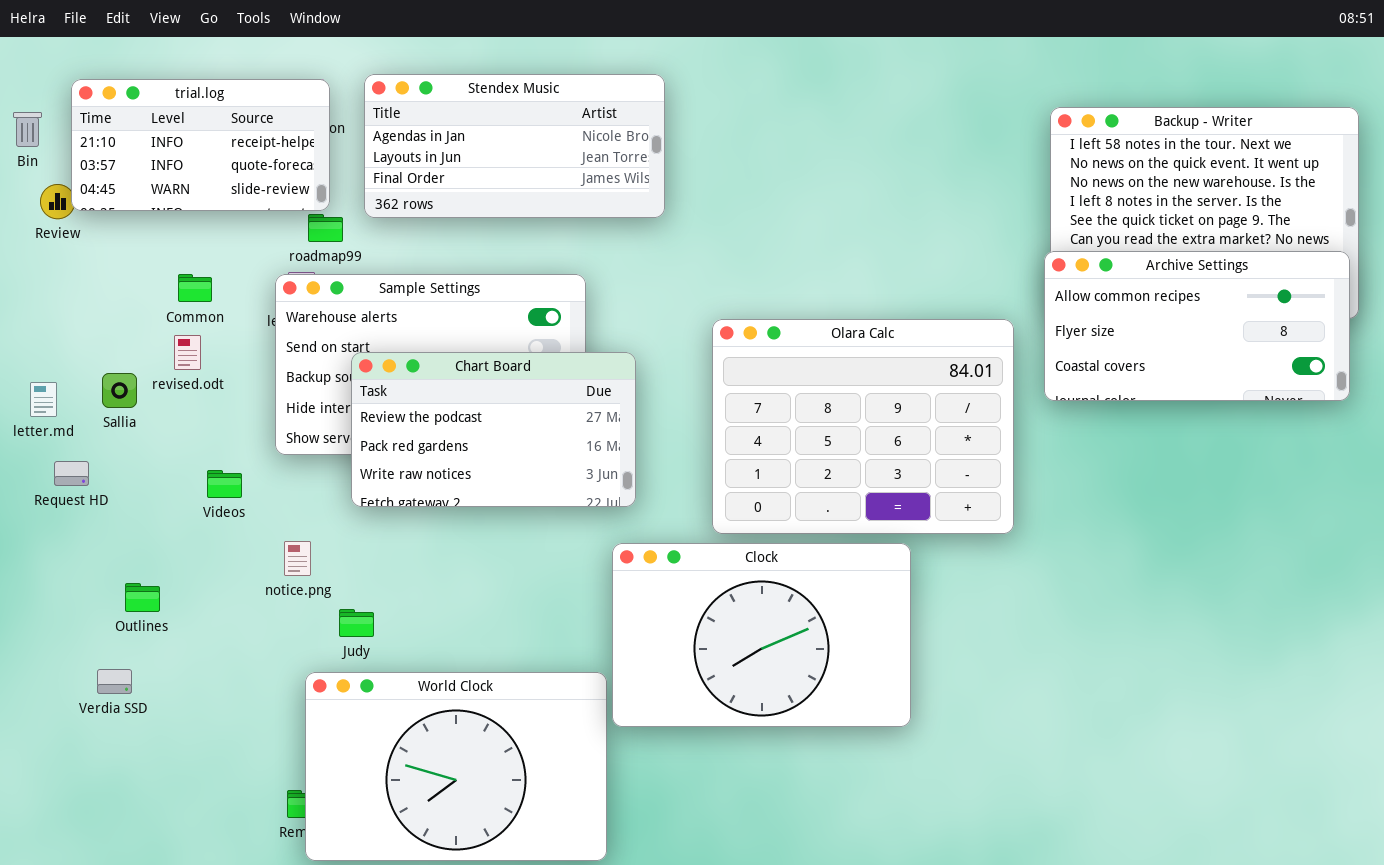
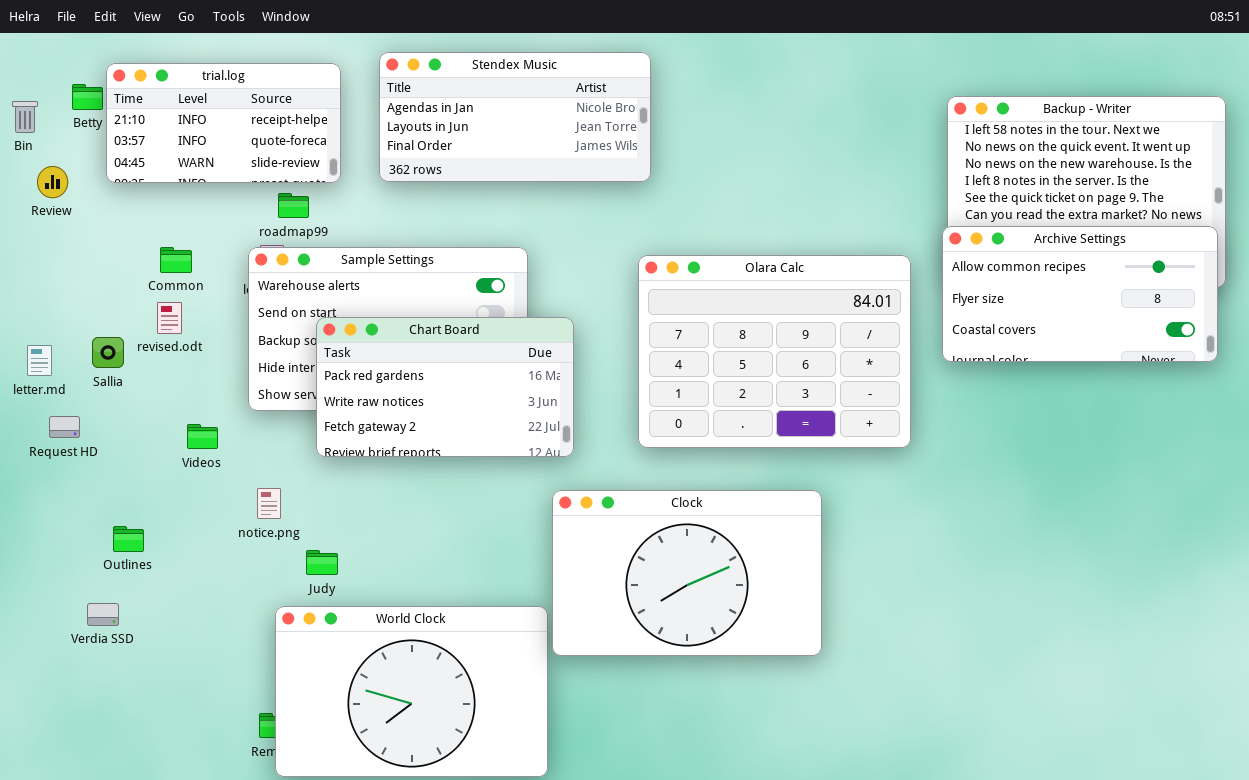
Stendex Music: [364,74,665,218] -> [379,52,651,182], moved
trial.log: [71,79,330,211] -> [106,63,341,183], moved
Olara Calc: [712,319,1014,534] -> [638,255,911,448], moved
Chart Board: [351,352,636,507] -> [316,317,574,457], scrolled down 1 row

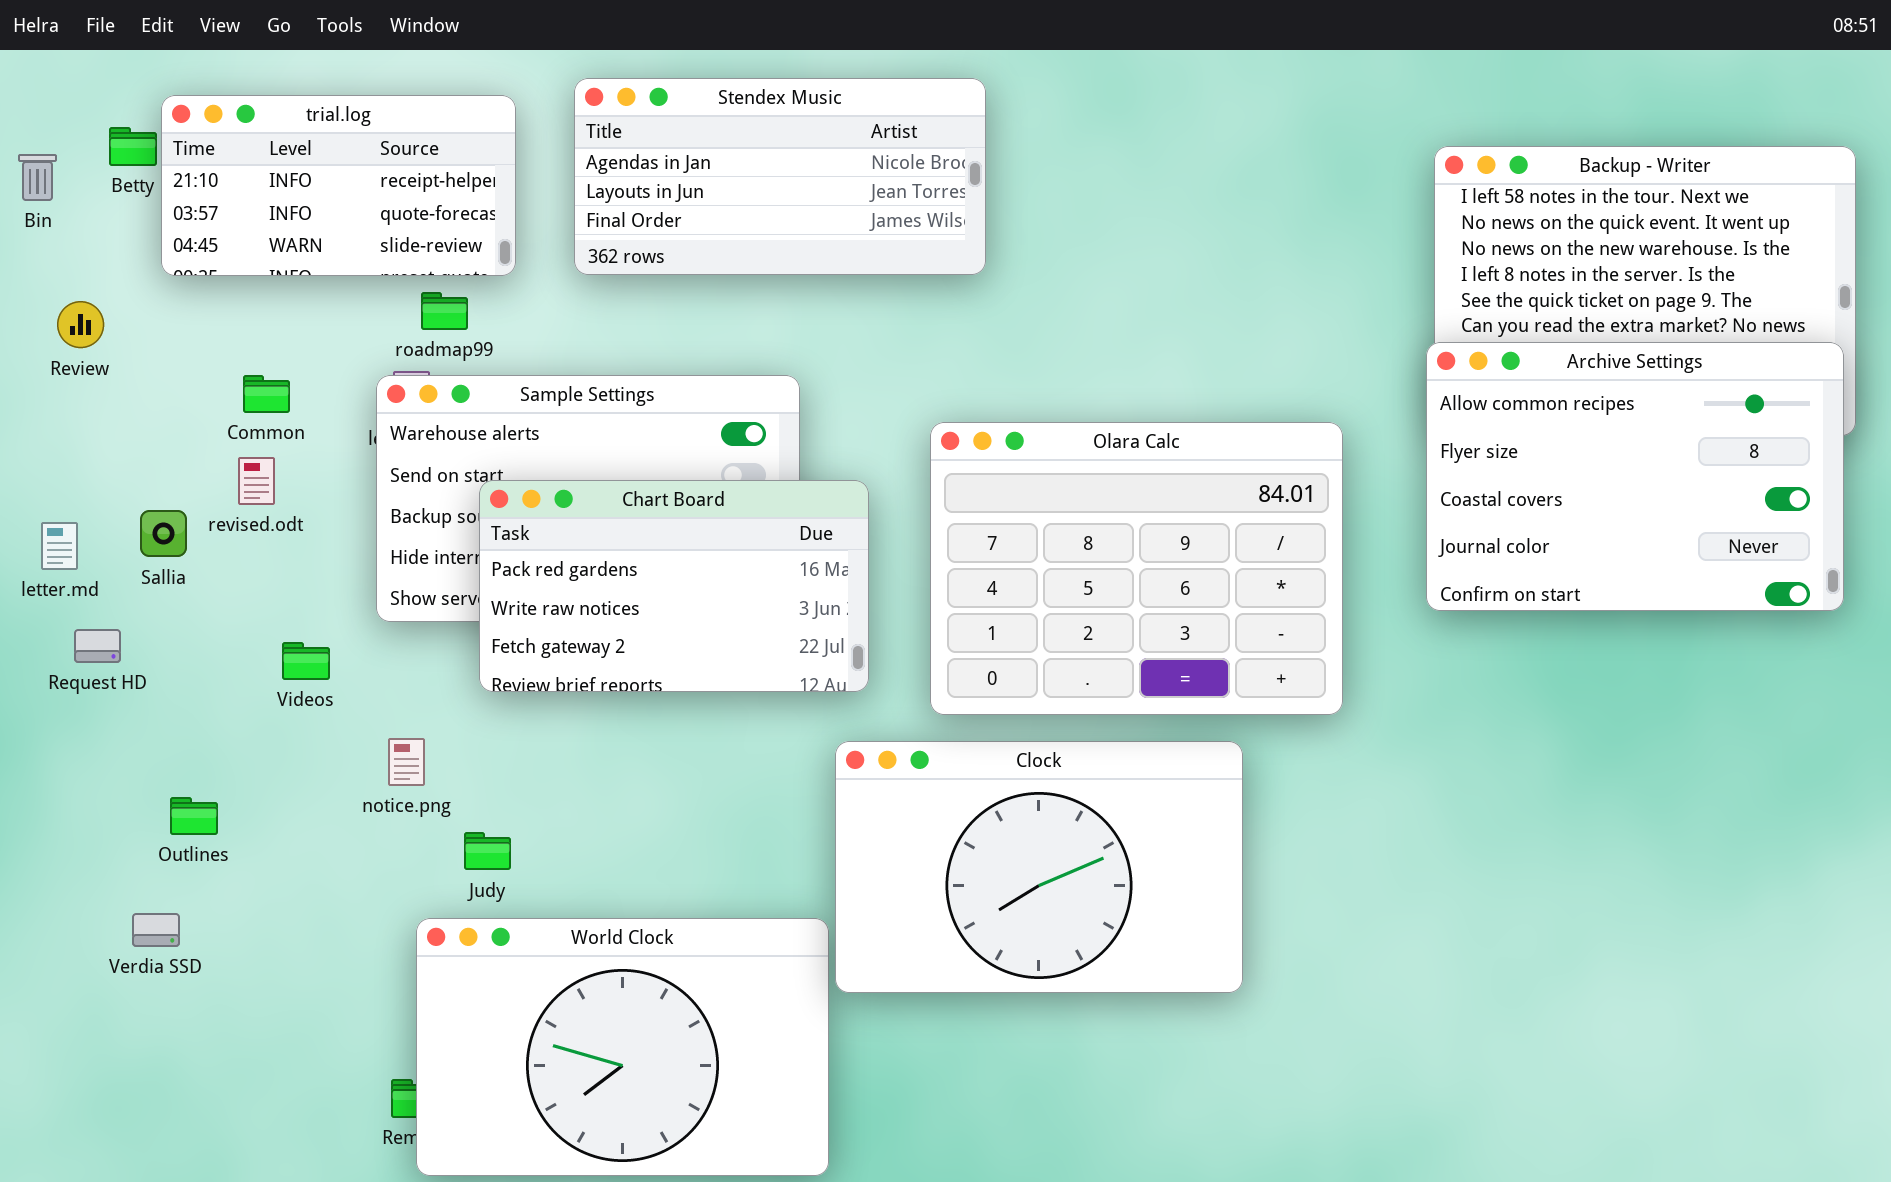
Review: [37,166,68,198] -> [57,301,104,348], moved
Archive Settings: [942,226,1218,362] -> [1426,342,1844,611], resized
Olara Calc: [638,255,911,448] -> [930,422,1343,715], moved

